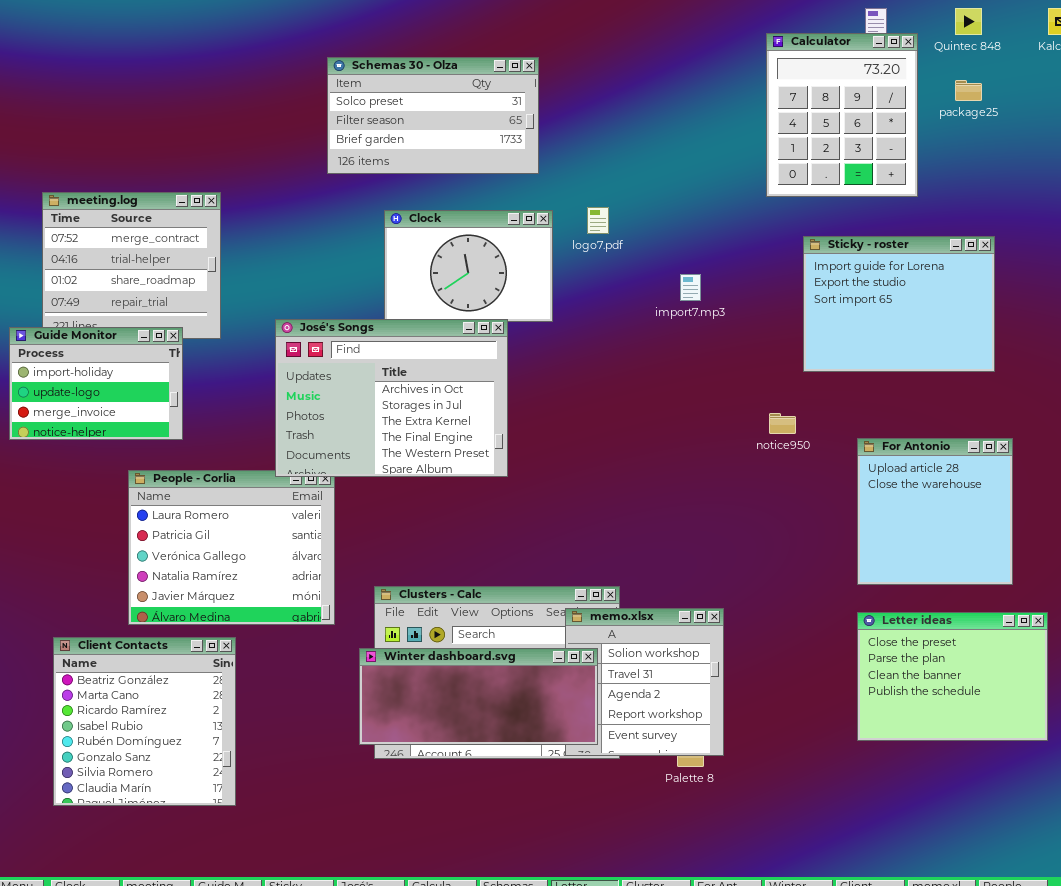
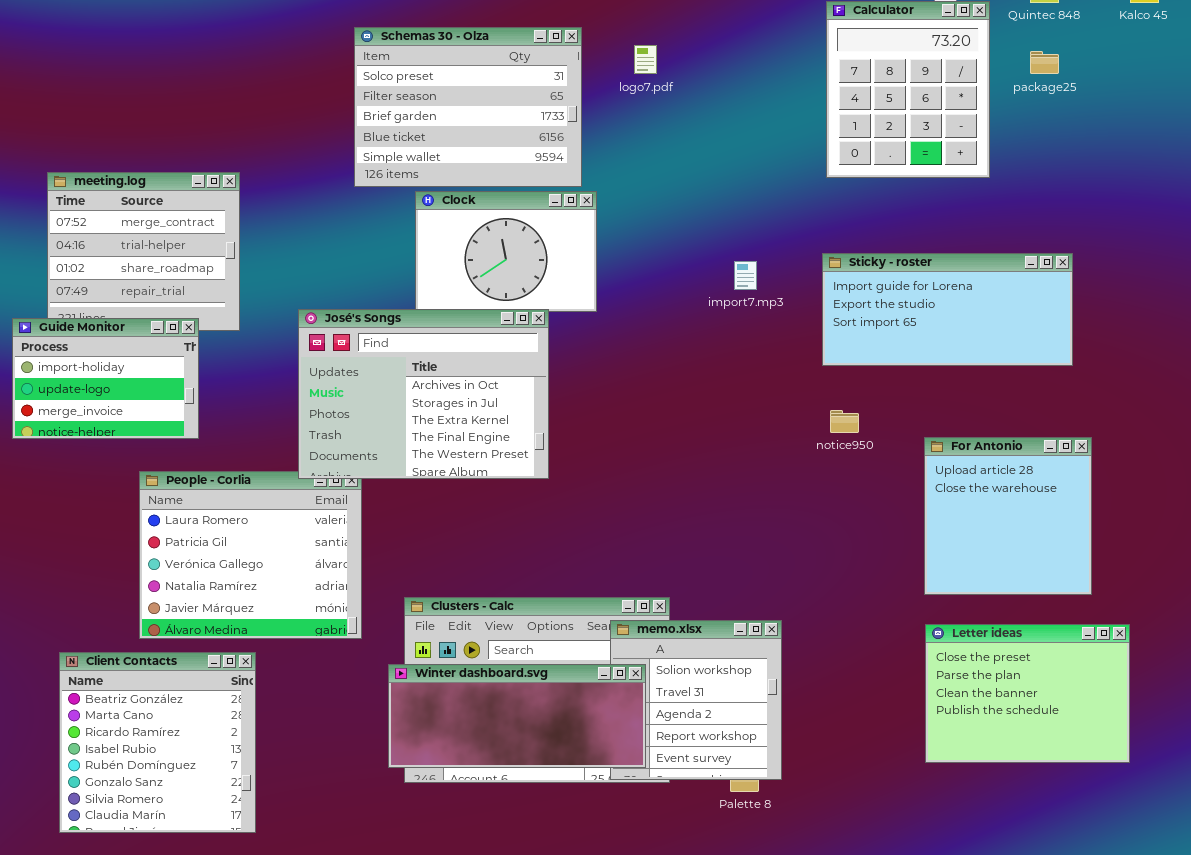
Schemas 30 - Olza: [327,57,539,174] -> [354,27,582,187], resized
logo7.pdf: [587,207,609,234] -> [634,45,657,74], moved
Sticky - roster: [803,236,995,372] -> [822,253,1073,366], resized

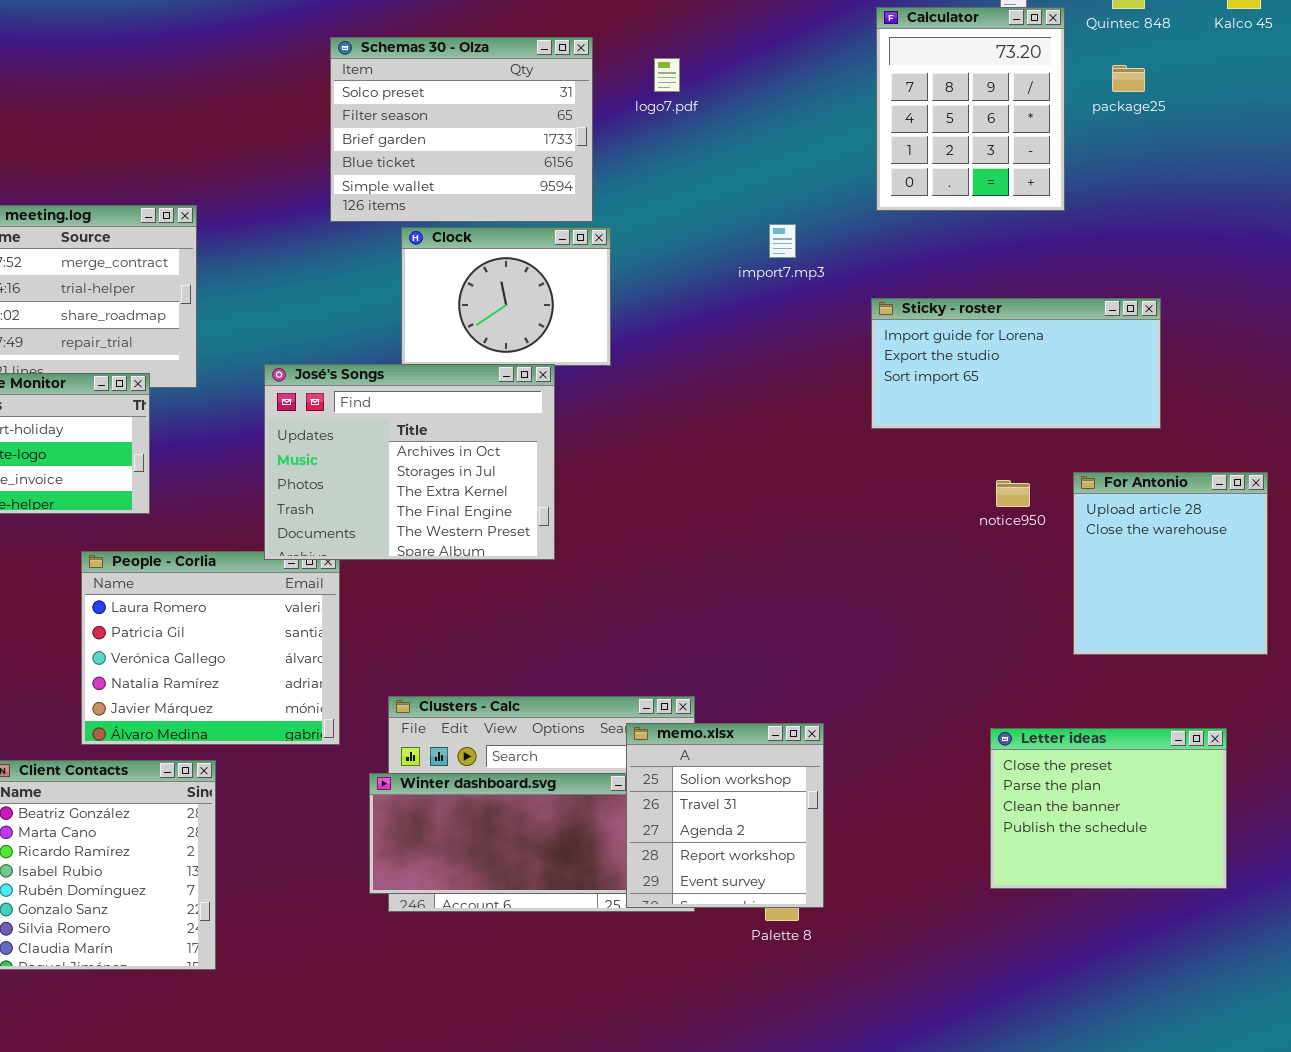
import7.mp3: [734,261,757,290] -> [769,224,796,258], moved
notice950: [830,410,859,433] -> [996,480,1030,507], moved
For Antonio: [924,437,1092,595] -> [1073,472,1268,655], moved
memo.xlsx: [610,620,782,780] -> [626,723,824,908], raised

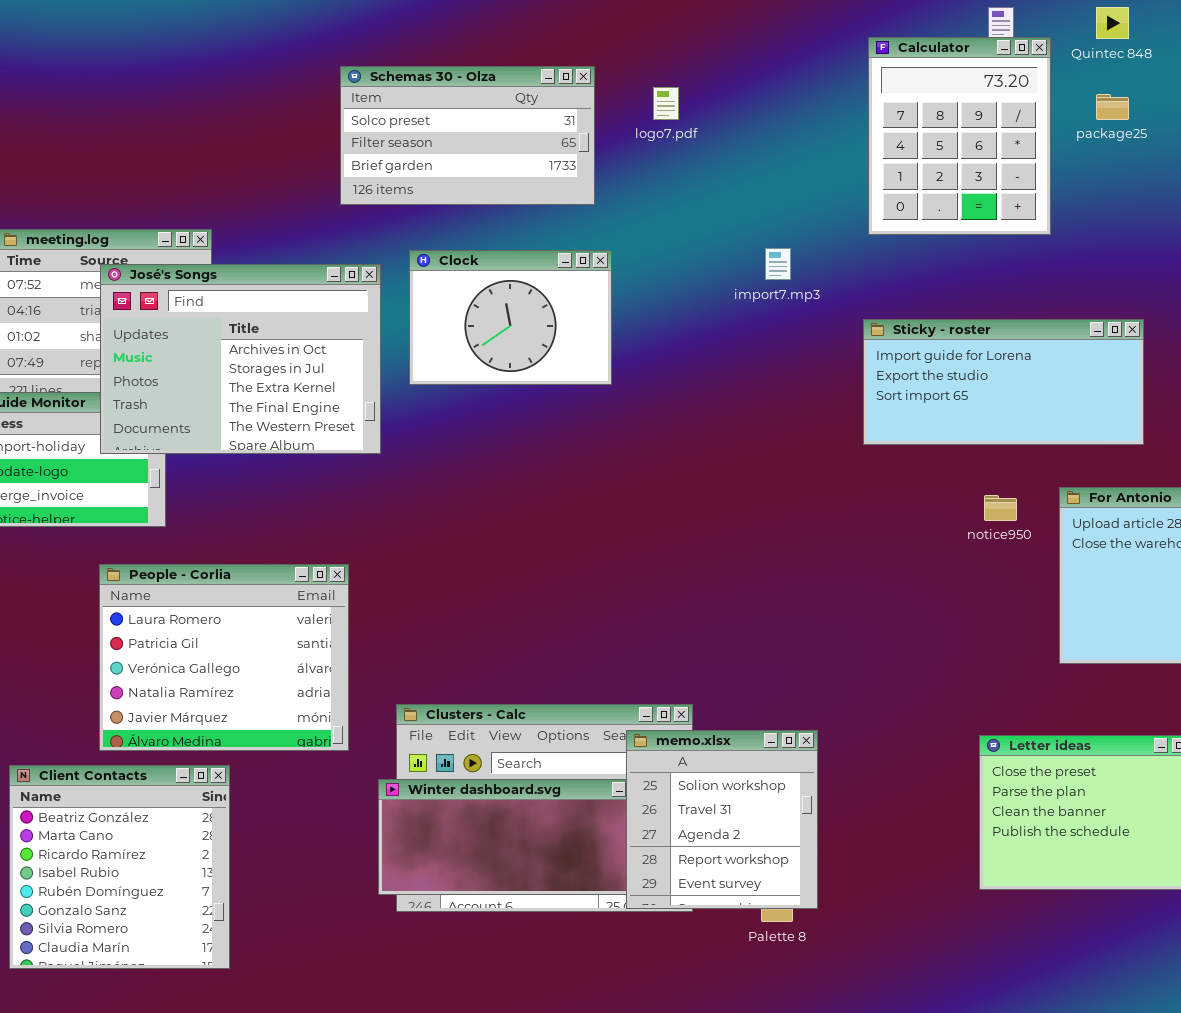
Schemas 30 - Olza: [330,37,593,222] -> [340,66,595,205], resized
José's Songs: [264,364,555,560] -> [100,264,381,454], moved

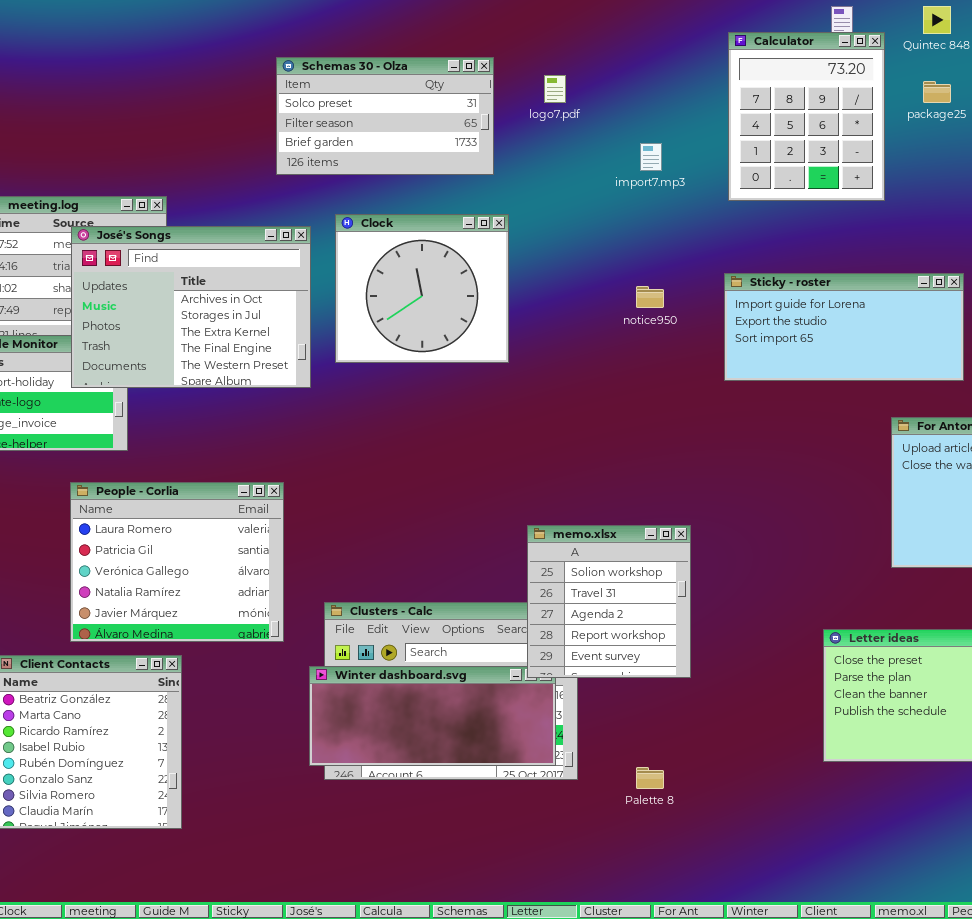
import7.mp3: [765,248,791,280] -> [640,143,662,171], moved
Clock: [409,250,612,385] -> [335,214,509,363], resized
notice950: [984,495,1017,521] -> [636,286,664,308], moved
memo.xlsx: [626,730,818,909] -> [527,525,691,678], moved

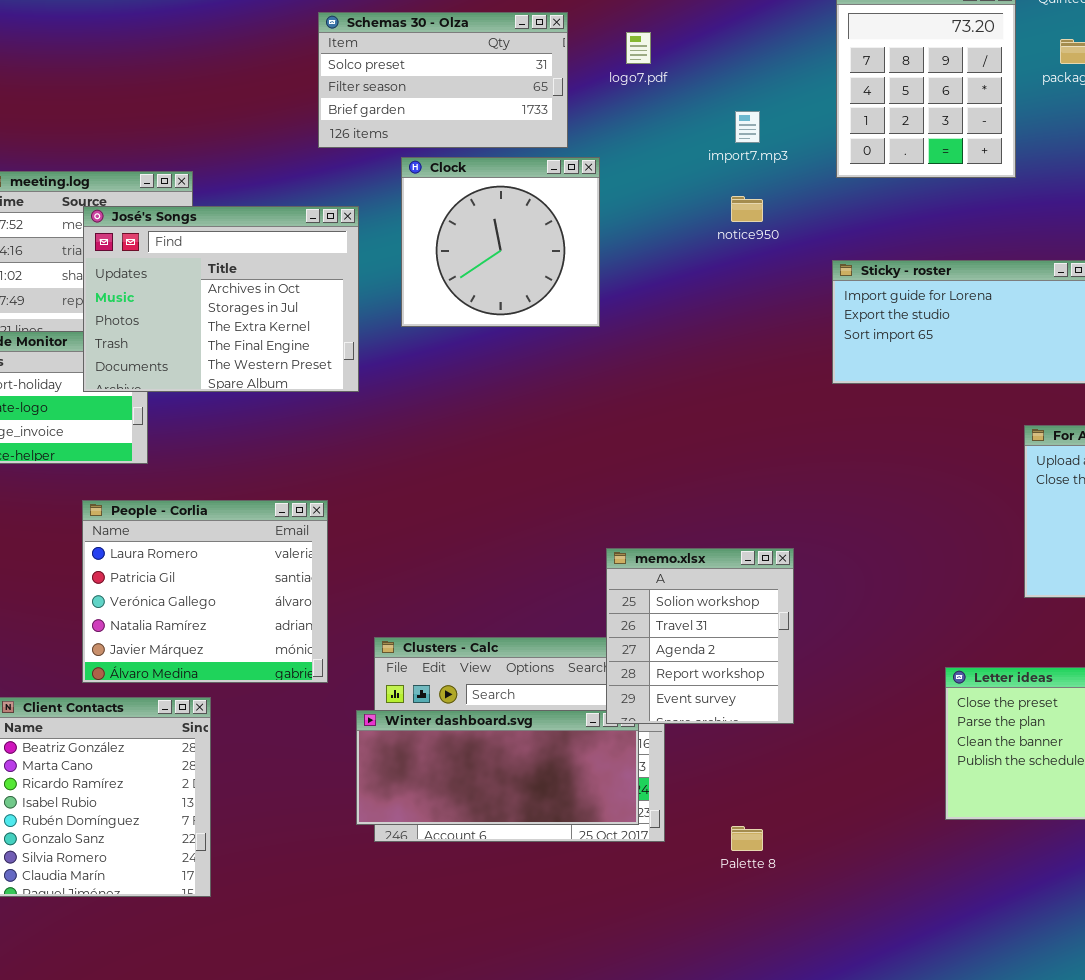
Clock: [335,214,509,363] -> [401,157,600,327], moved
notice950: [636,286,664,308] -> [731,196,763,222], moved

